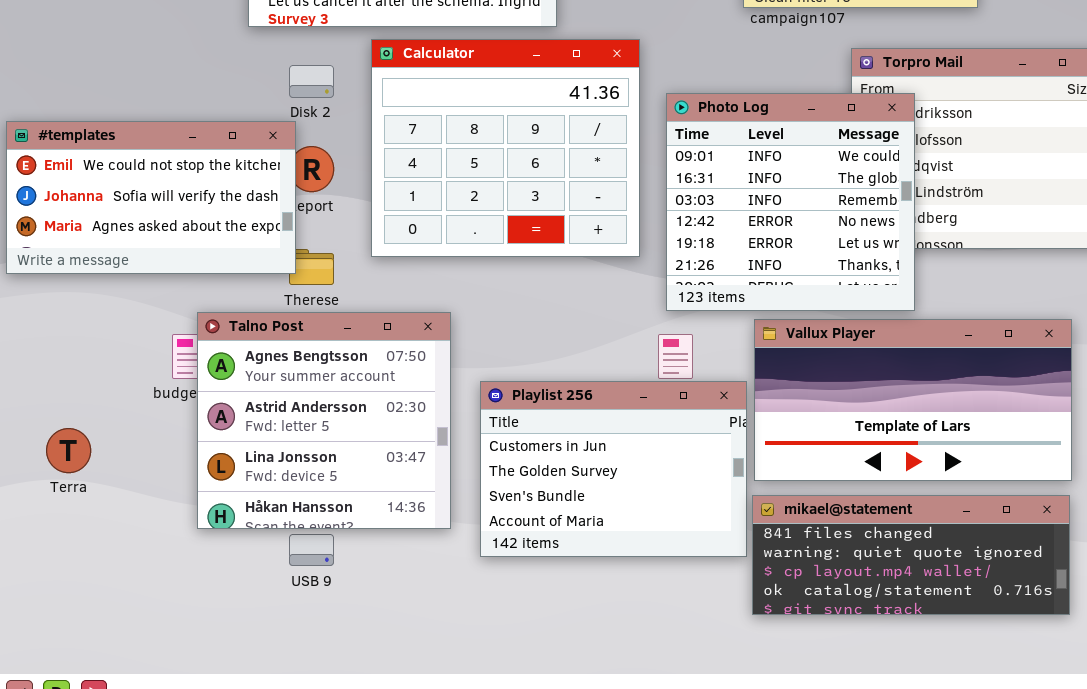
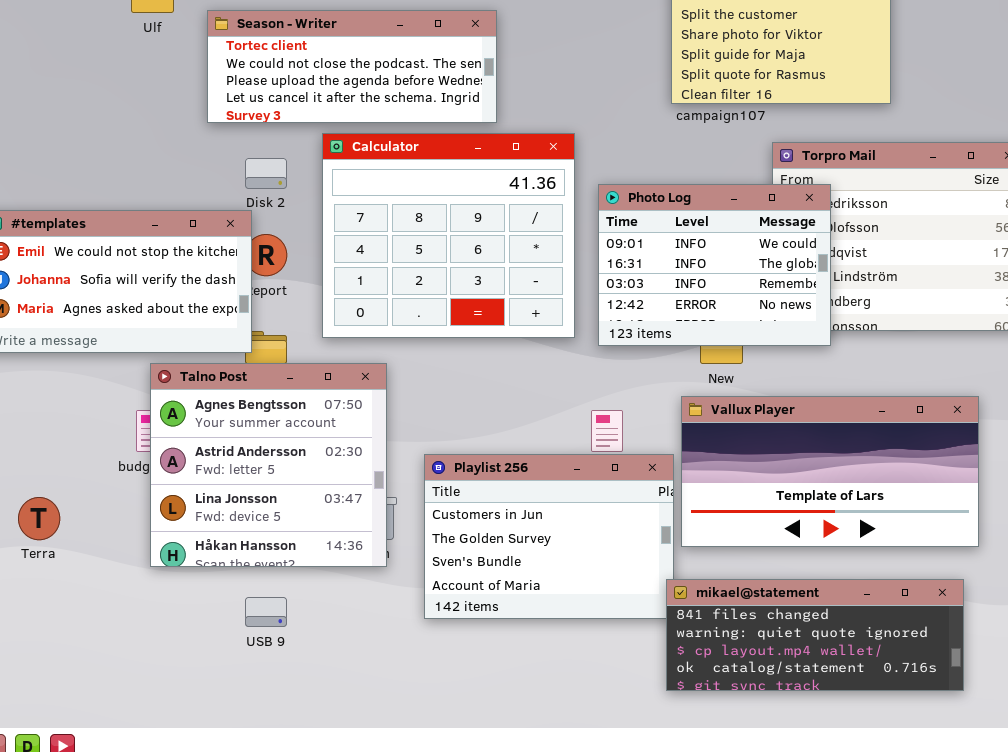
Photo Log: [666,93,915,311] -> [598,184,831,346], resized
Talno Post: [197,312,451,529] -> [150,363,387,567], moved
mikael@statement: [752,495,1070,615] -> [666,579,964,691], moved

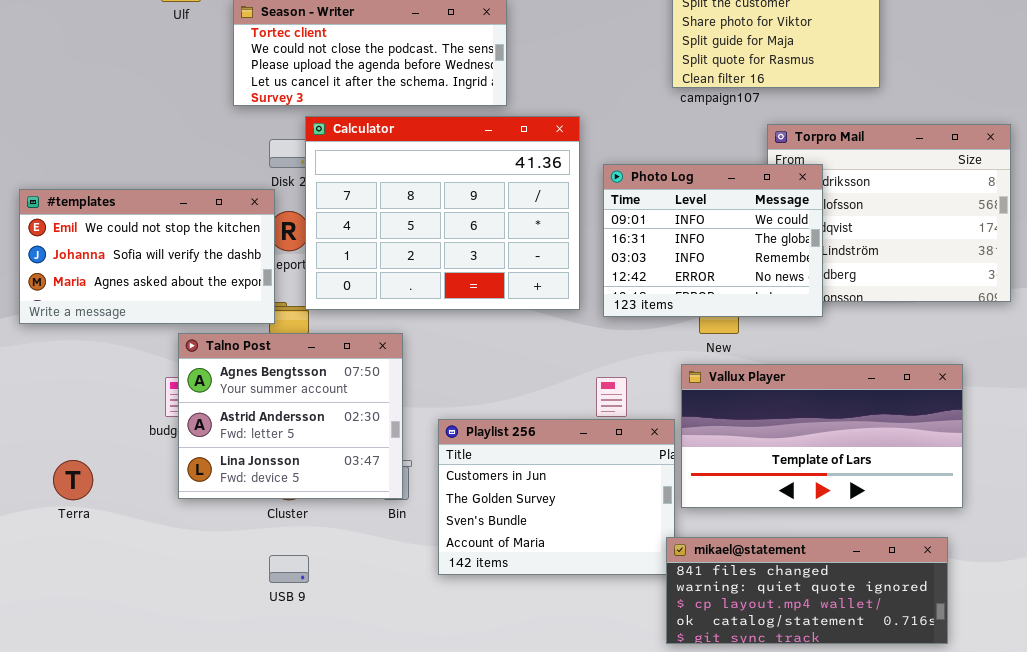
Calculator: [322,133,575,338] -> [305,116,580,310], resized
Talno Post: [150,363,387,567] -> [178,333,403,499], resized

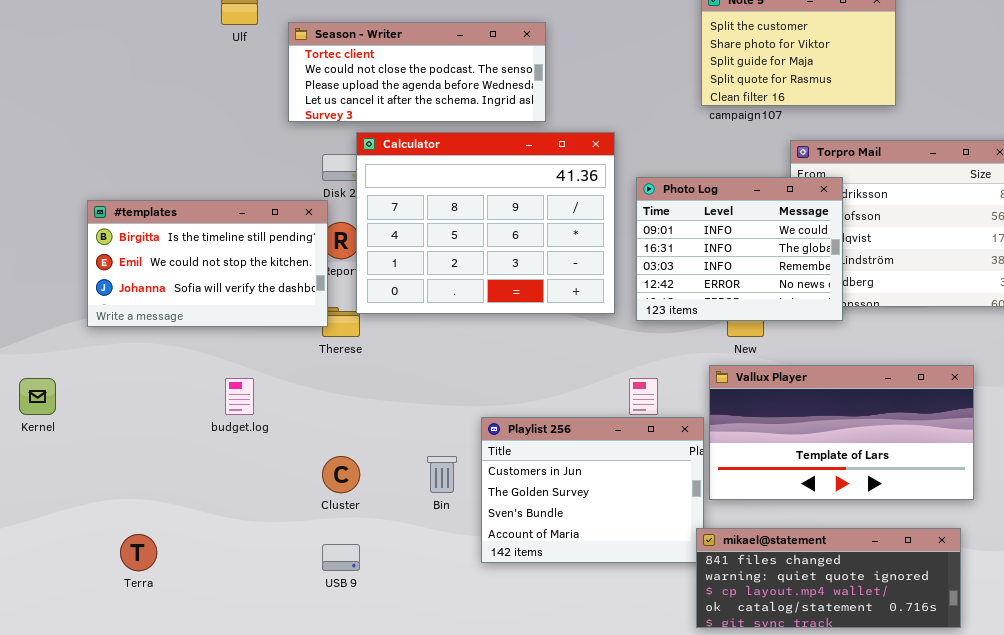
#templates: [19,189,275,324] -> [87,200,328,327], scrolled up 1 row
Talno Post: [178,333,403,499] -> none, closed
Terra: [53,460,93,500] -> [120,534,157,571], moved

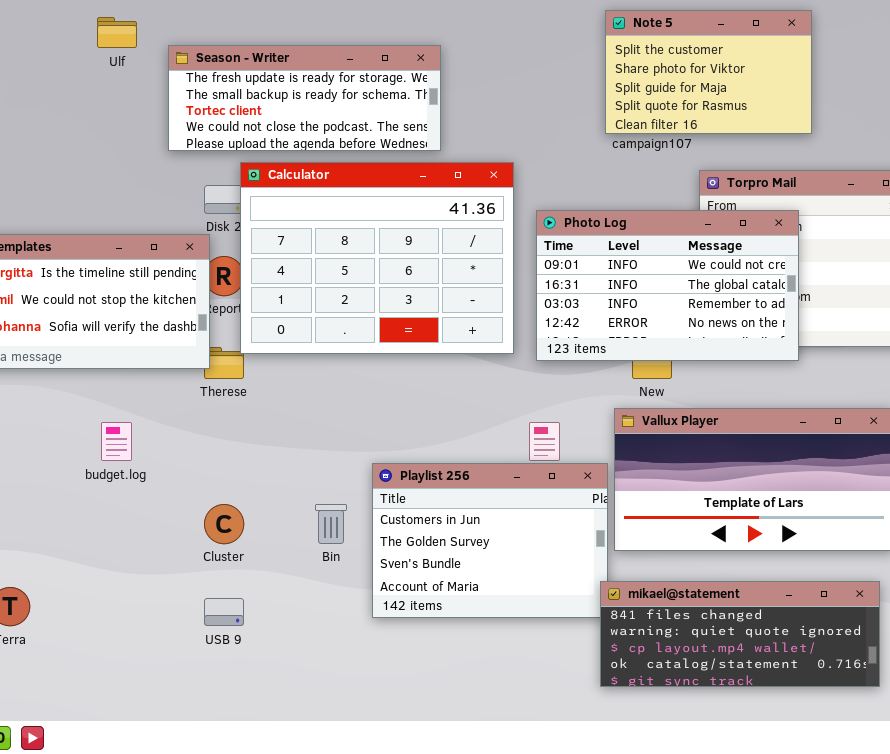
Season - Writer: [288,22,546,122] -> [168,45,441,151], scrolled up 2 rows
Photo Log: [636,177,843,321] -> [536,210,799,361], resized

